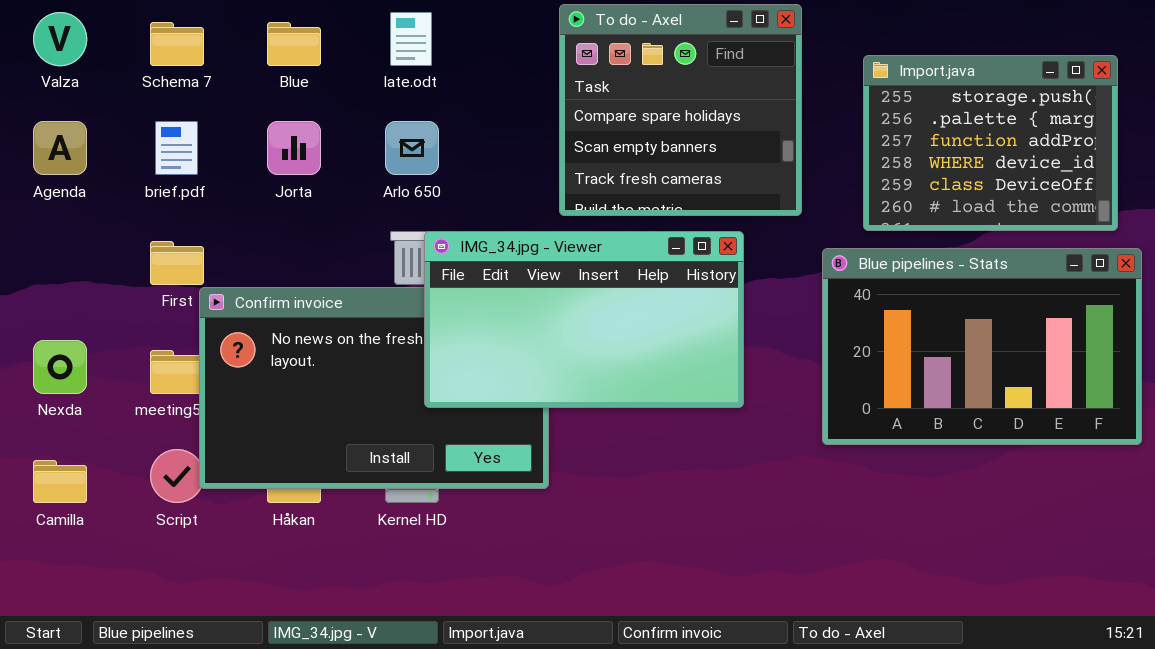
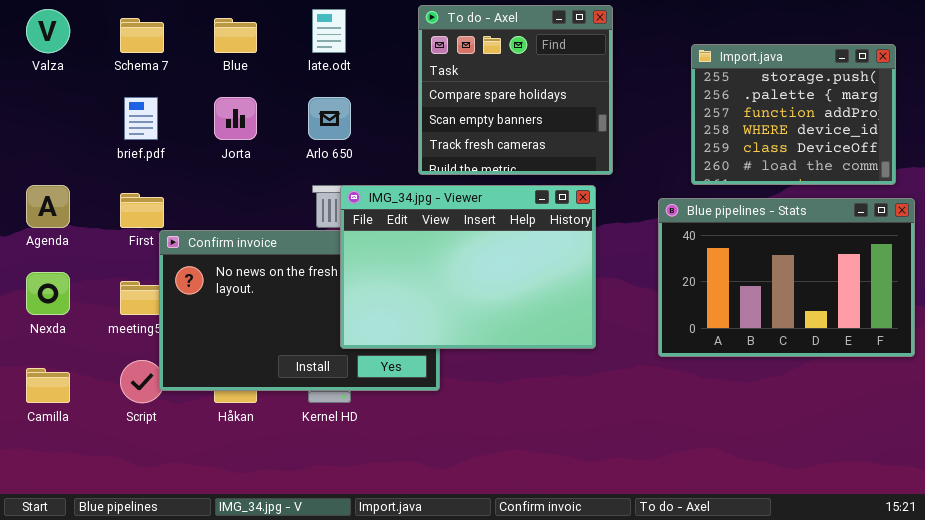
To do - Axel: [559,4,802,216] -> [418,5,613,175], moved
Agenda: [33,121,87,175] -> [26,185,70,228], moved
IMG_34.jpg - Viewer: [424,231,744,408] -> [340,185,596,349], resized

